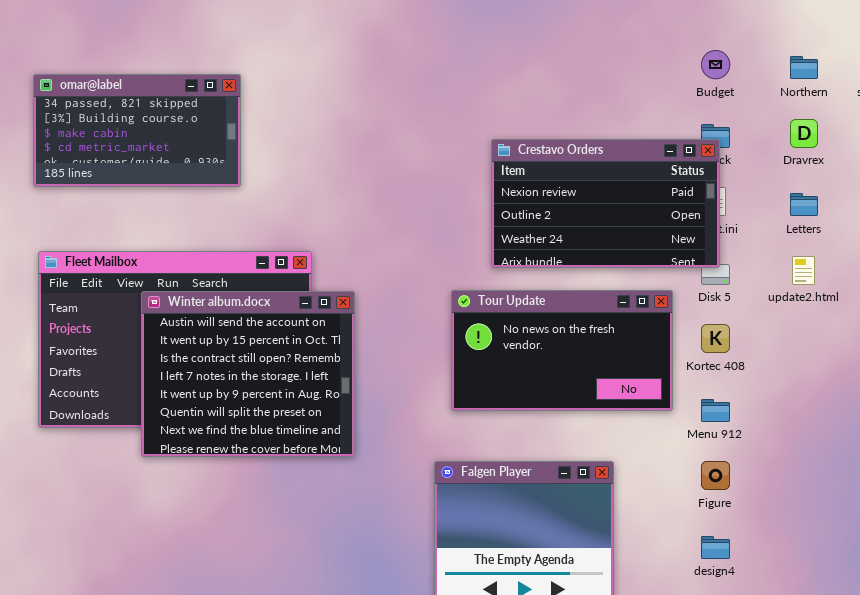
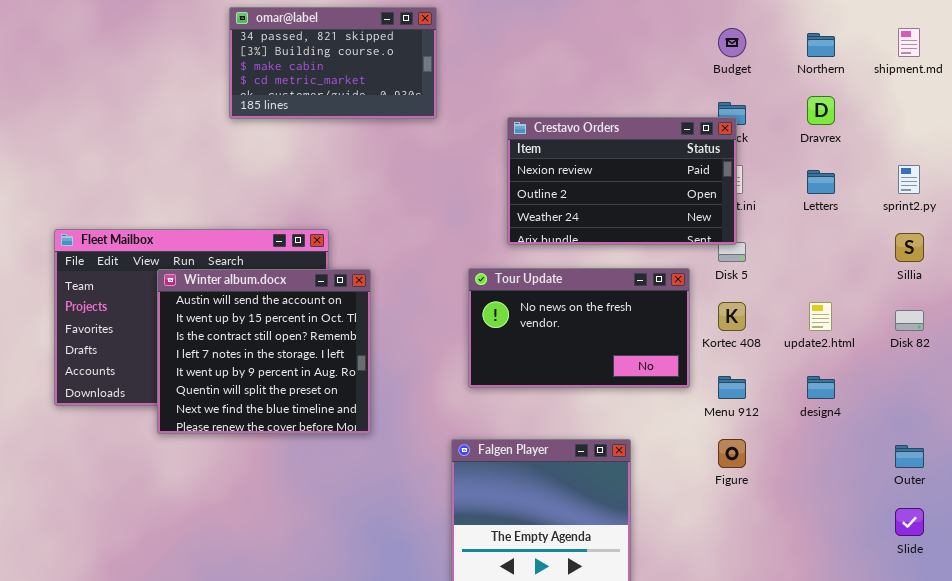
omar@label: [33,74,241,187] -> [229,7,437,119], moved
update2.html: [792,256,815,285] -> [809,302,832,331], moved
design4: [701,536,730,559] -> [807,376,835,399], moved

